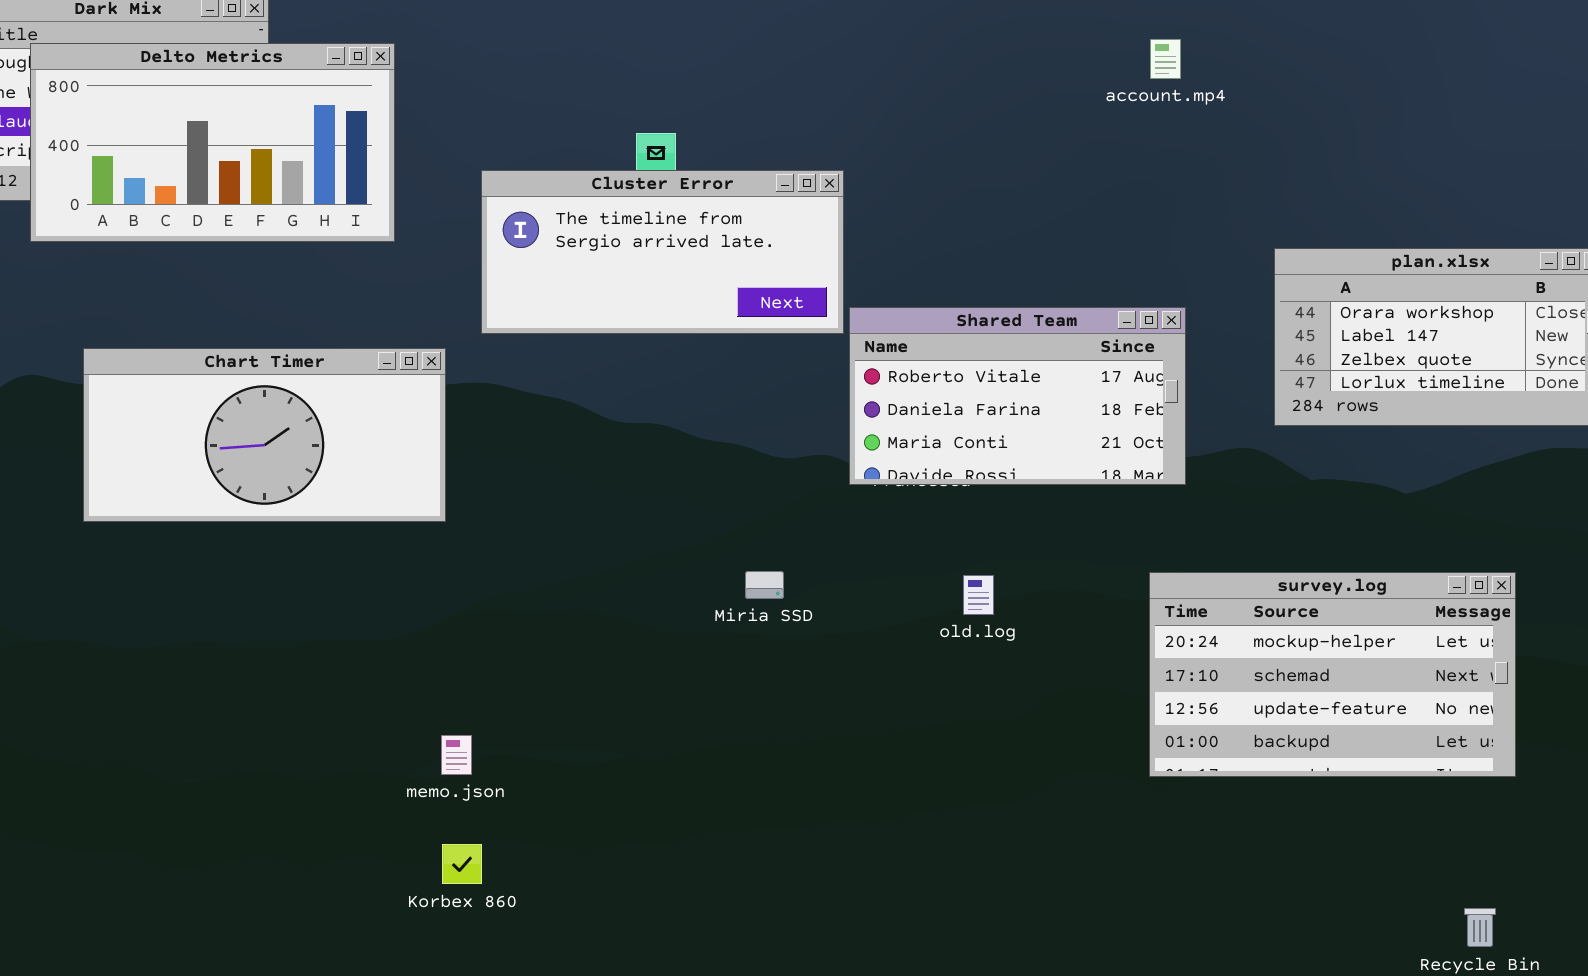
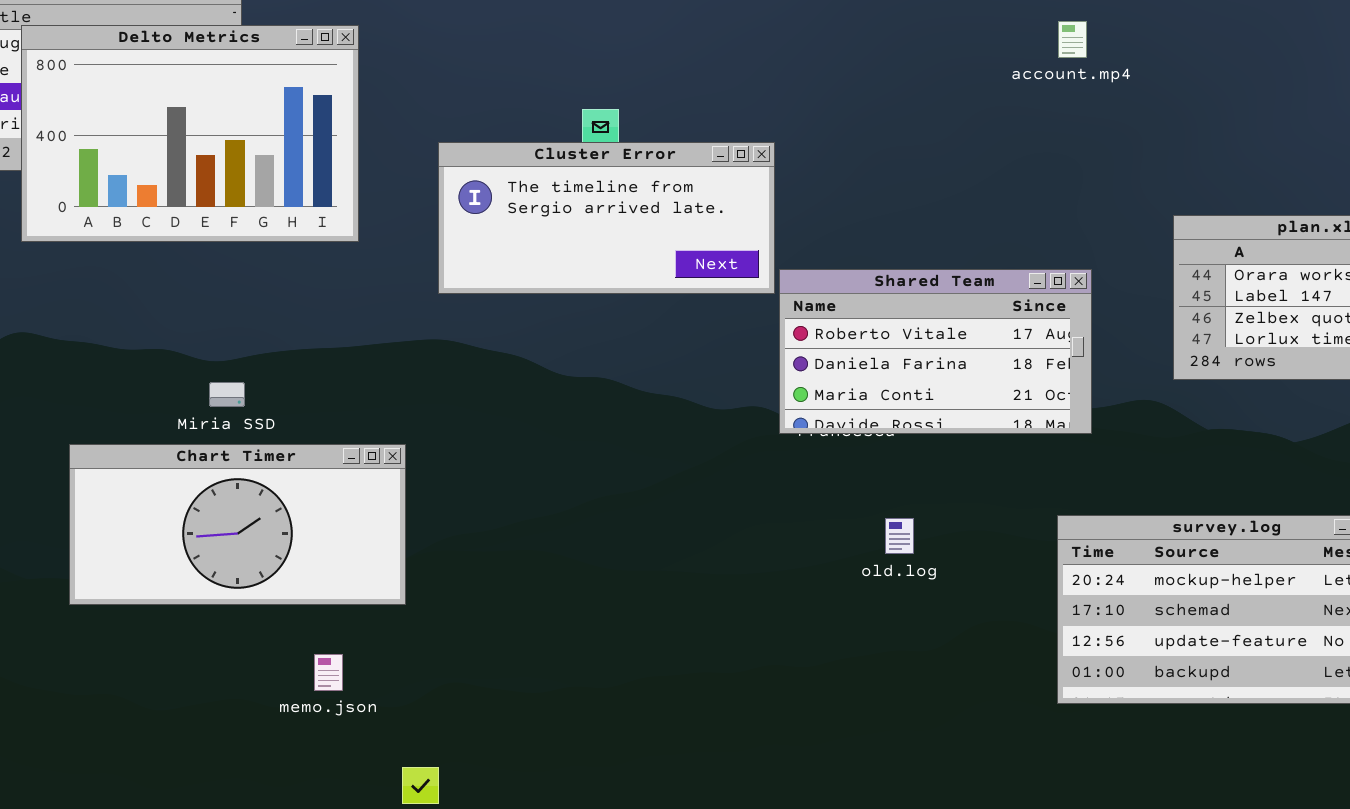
Delto Metrics: [30,43,395,242] -> [21,25,359,242], resized
Chart Timer: [83,348,446,522] -> [69,444,406,605], moved
Miria SSD: [745,571,784,599] -> [209,382,245,407], moved
memo.json: [441,735,472,775] -> [314,654,343,691], moved

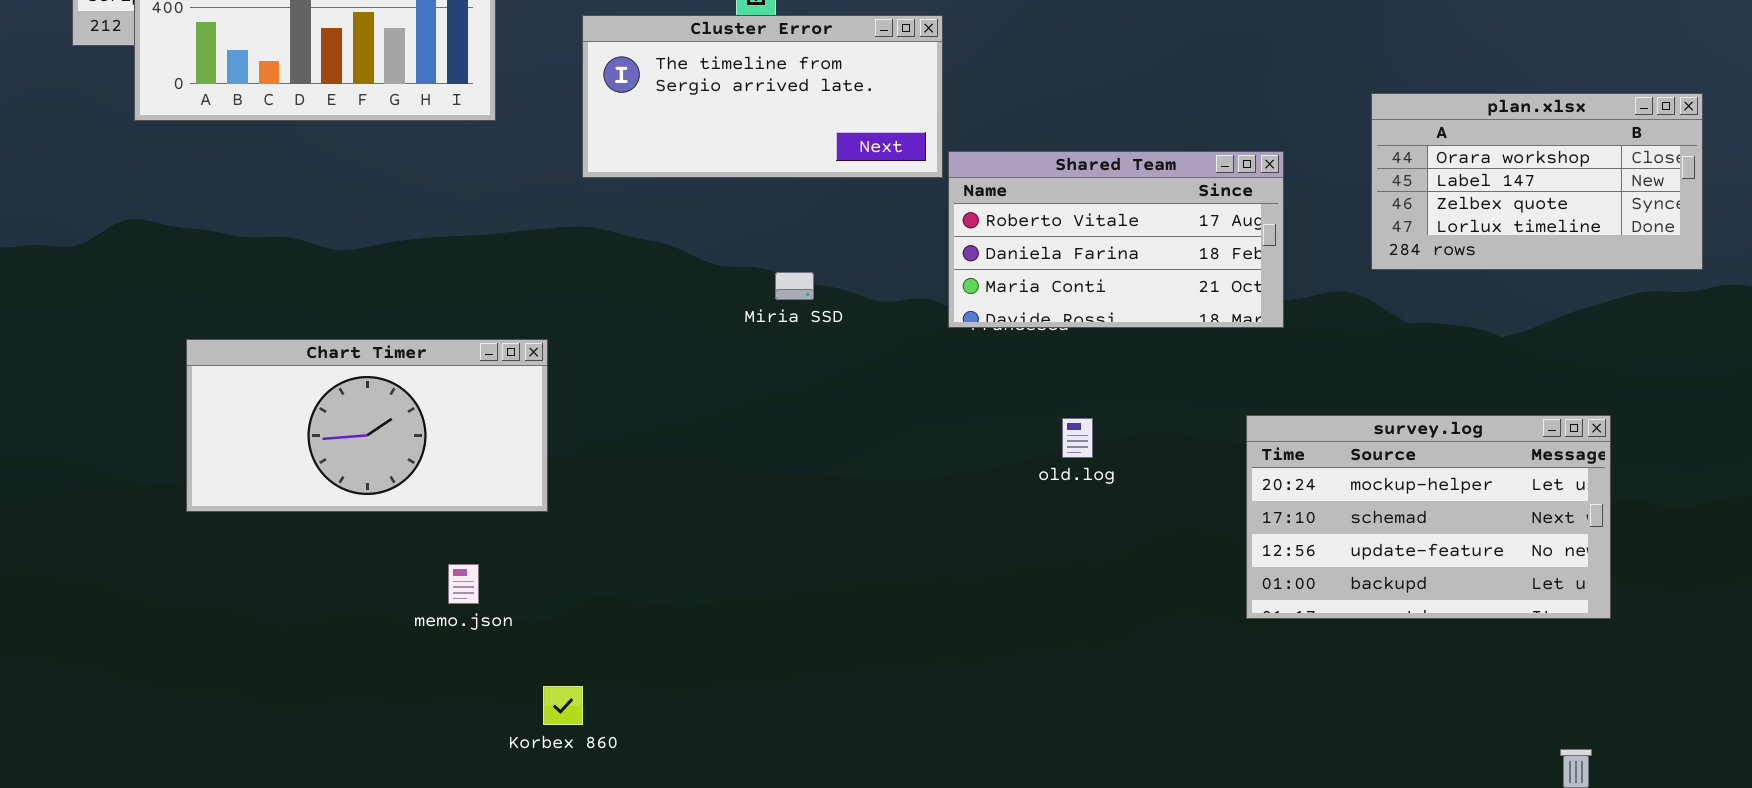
Miria SSD: [209,382,245,407] -> [775,272,814,300], moved

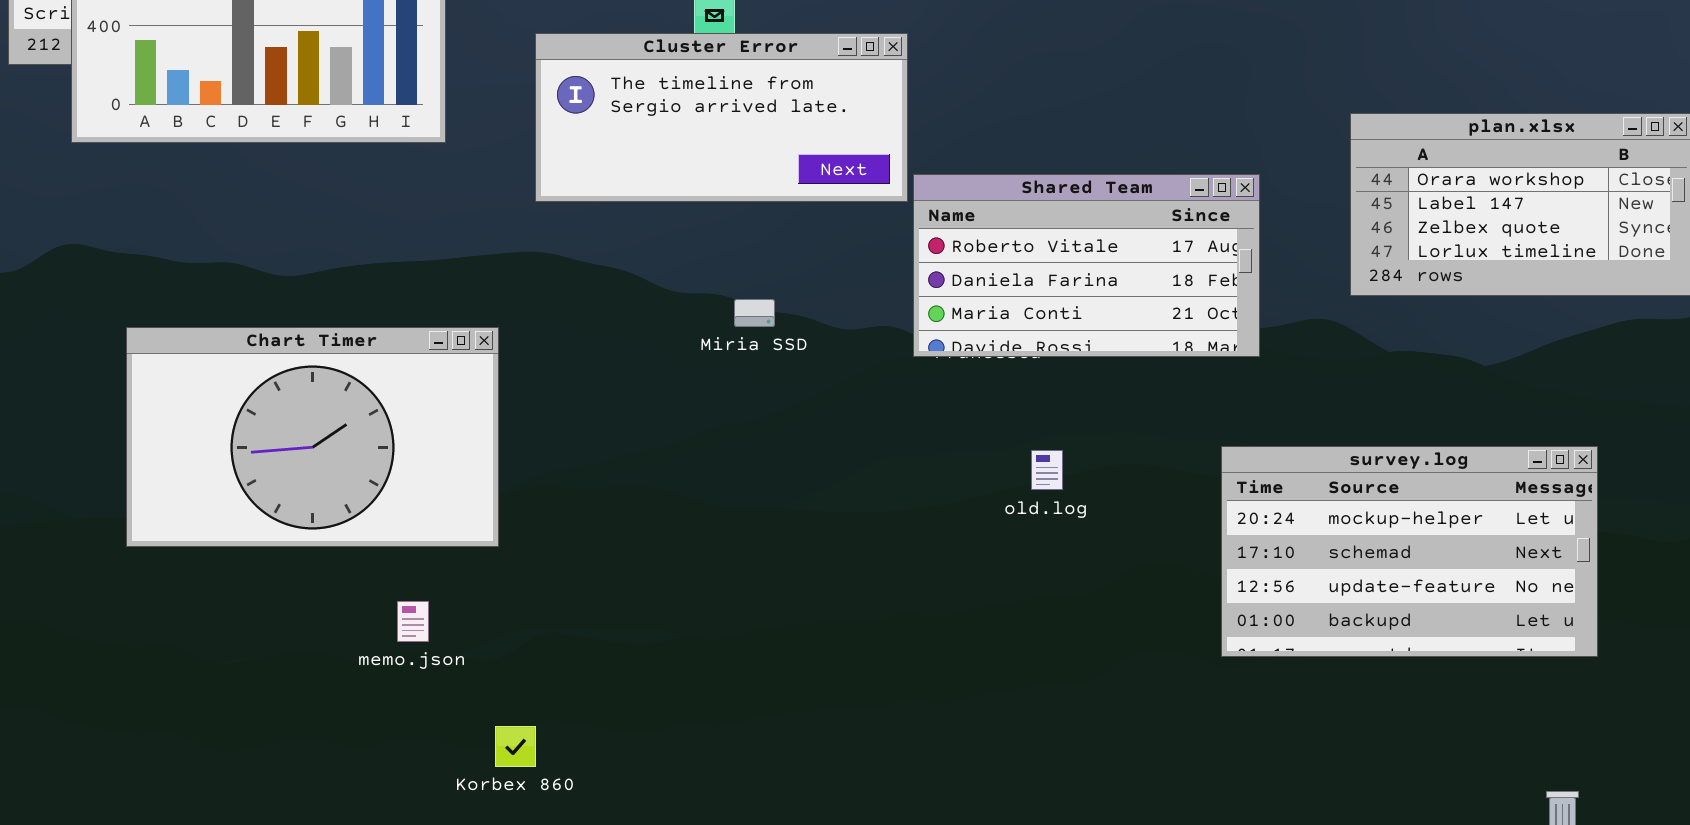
Chart Timer: [186,339,548,512] -> [126,327,499,547], resized

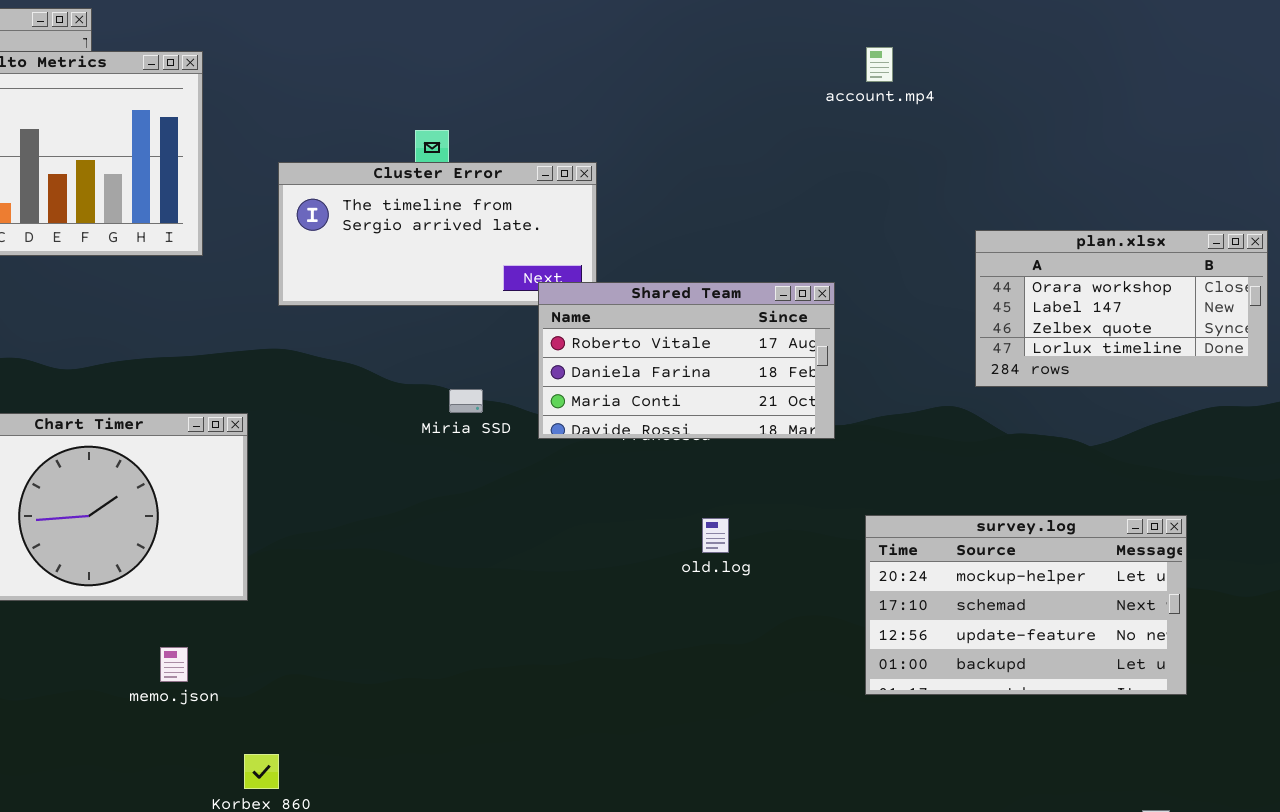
Shared Team: [913,174,1260,357] -> [538,282,835,439], moved

